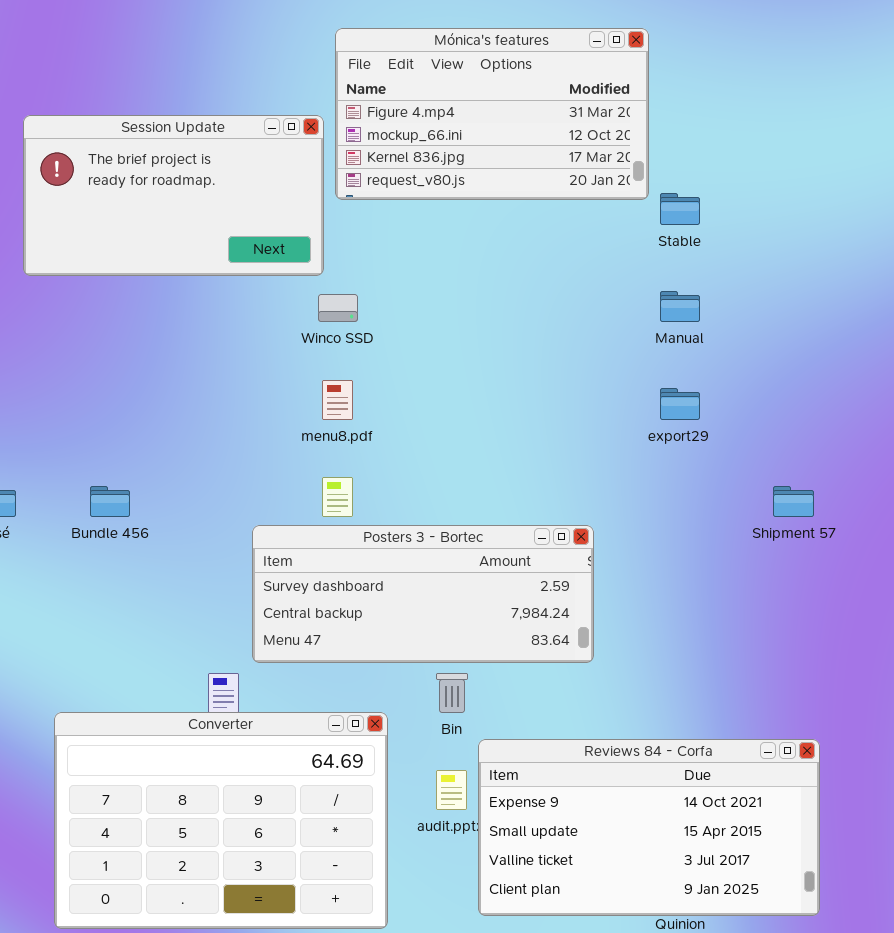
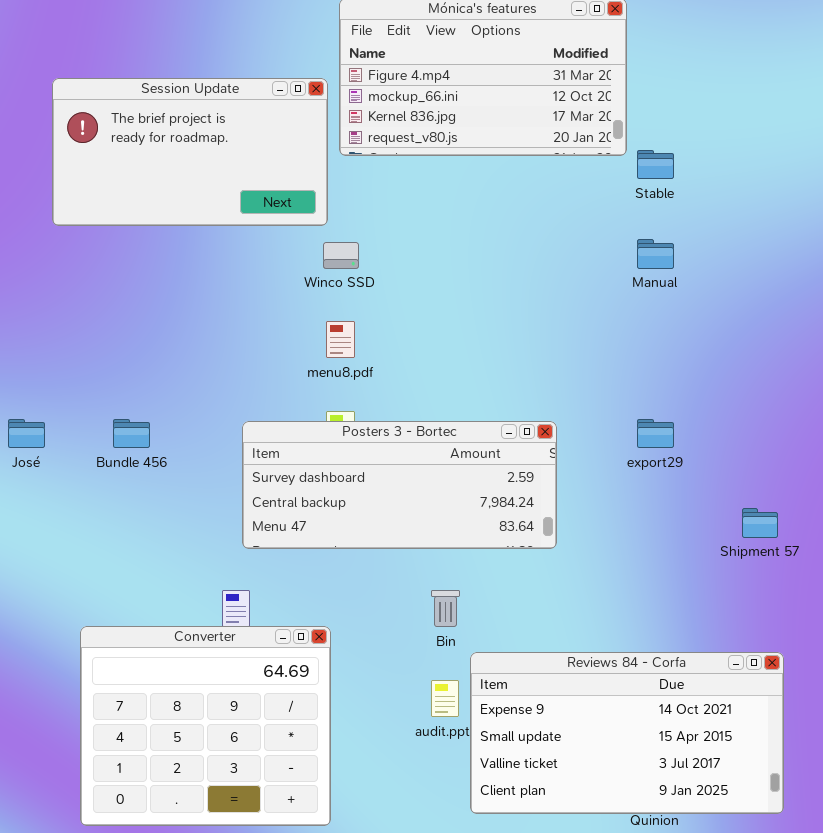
export29: [660,388,700,420] -> [637,419,674,448], moved
Shipment 57: [773,486,814,517] -> [742,508,778,538], moved
Posters 3 - Bortec: [252,525,594,663] -> [242,421,557,549], moved
Converter: [54,712,388,929] -> [80,626,331,826], resized

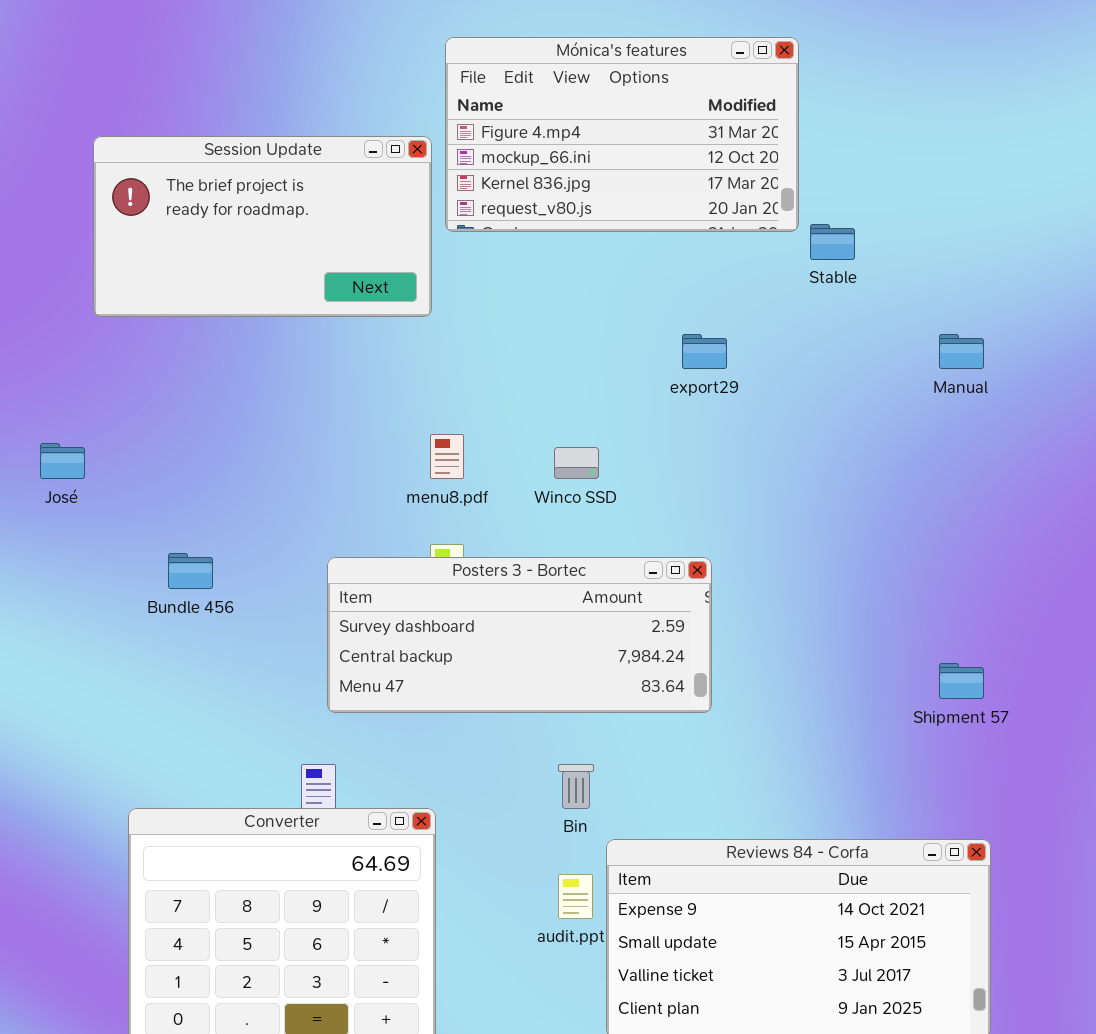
Manual: [637,239,674,269] -> [939,334,984,369], moved
Winco SSD: [323,242,359,269] -> [554,447,599,479], moved
José: [8,419,45,448] -> [40,443,85,479], moved
export29: [637,419,674,448] -> [682,334,727,369], moved

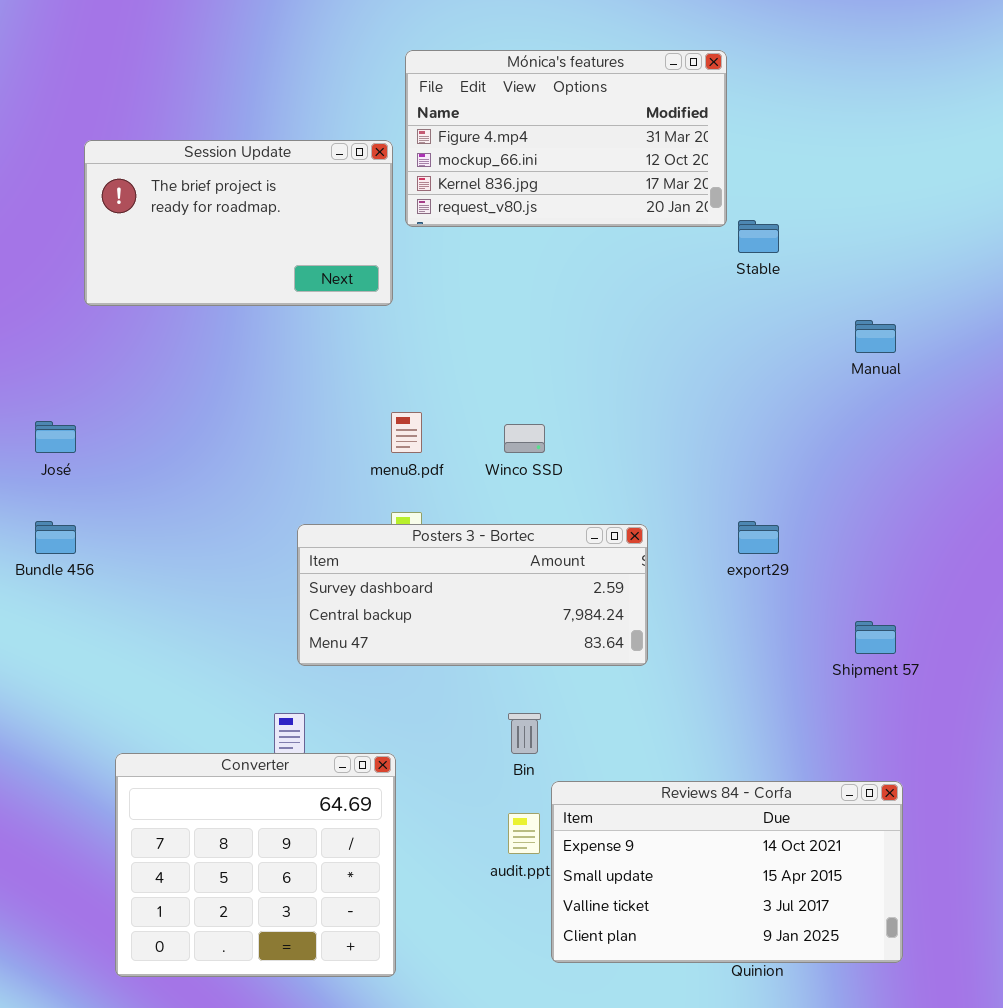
export29: [682,334,727,369] -> [738,521,779,554], moved
Bundle 456: [168,553,213,589] -> [35,521,76,554], moved

